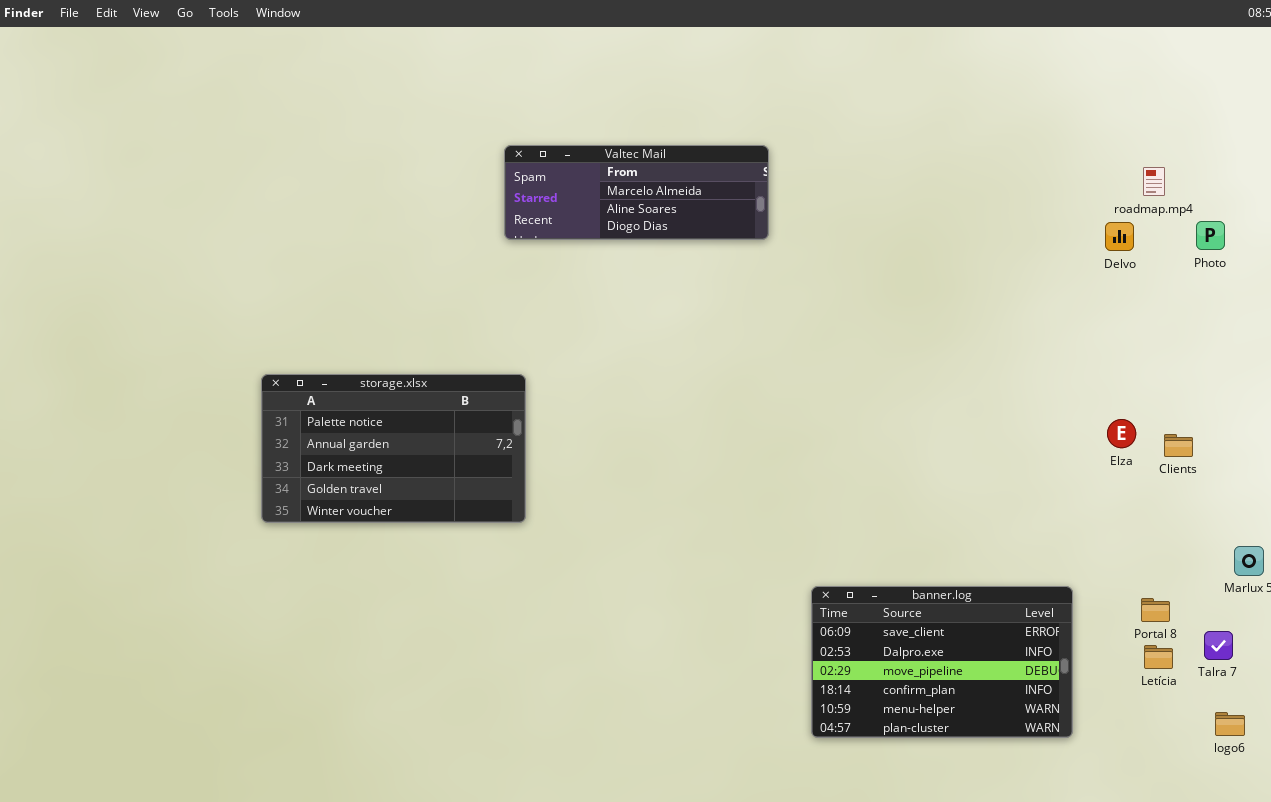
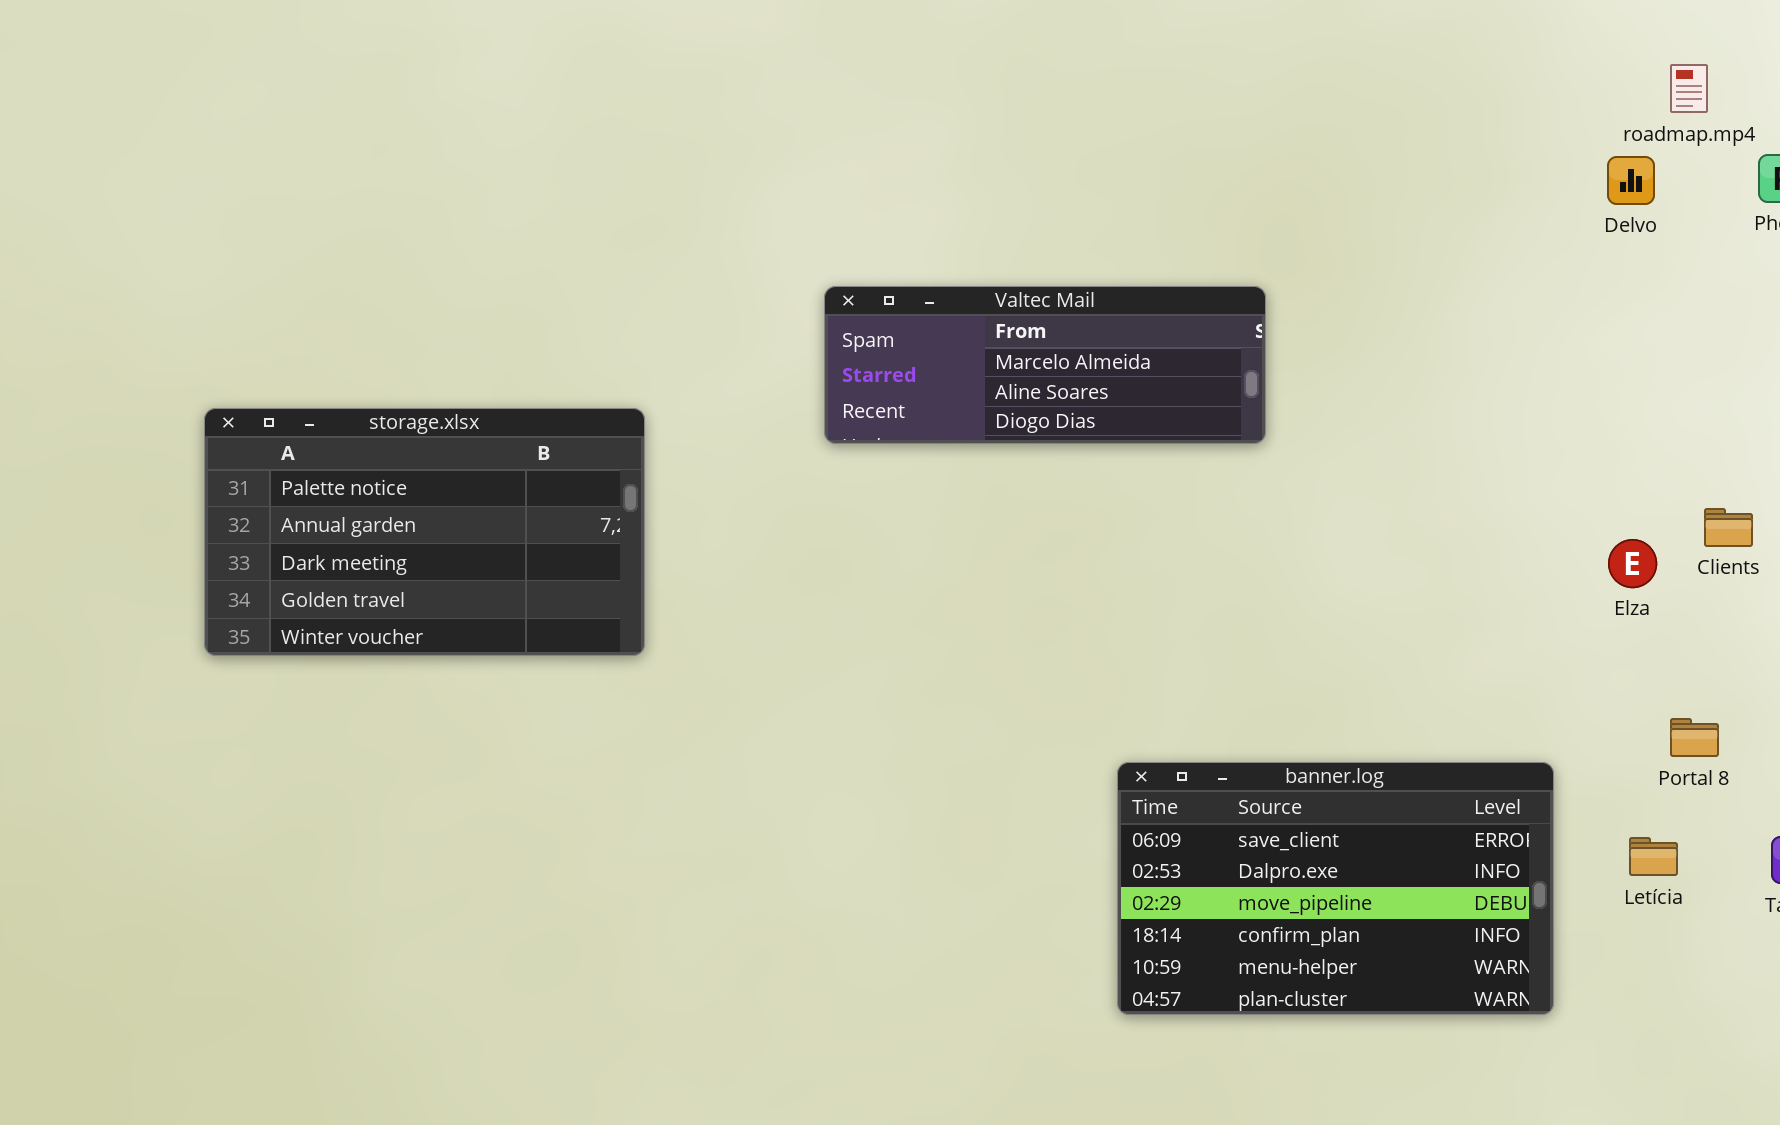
Valtec Mail: [504,145,769,240] -> [824,286,1266,444], moved
Elza: [1107,419,1136,448] -> [1608,539,1657,588], moved
Portal 8: [1141,598,1170,622] -> [1670,718,1719,757], moved
Letícia: [1144,645,1173,669] -> [1629,837,1678,876], moved

